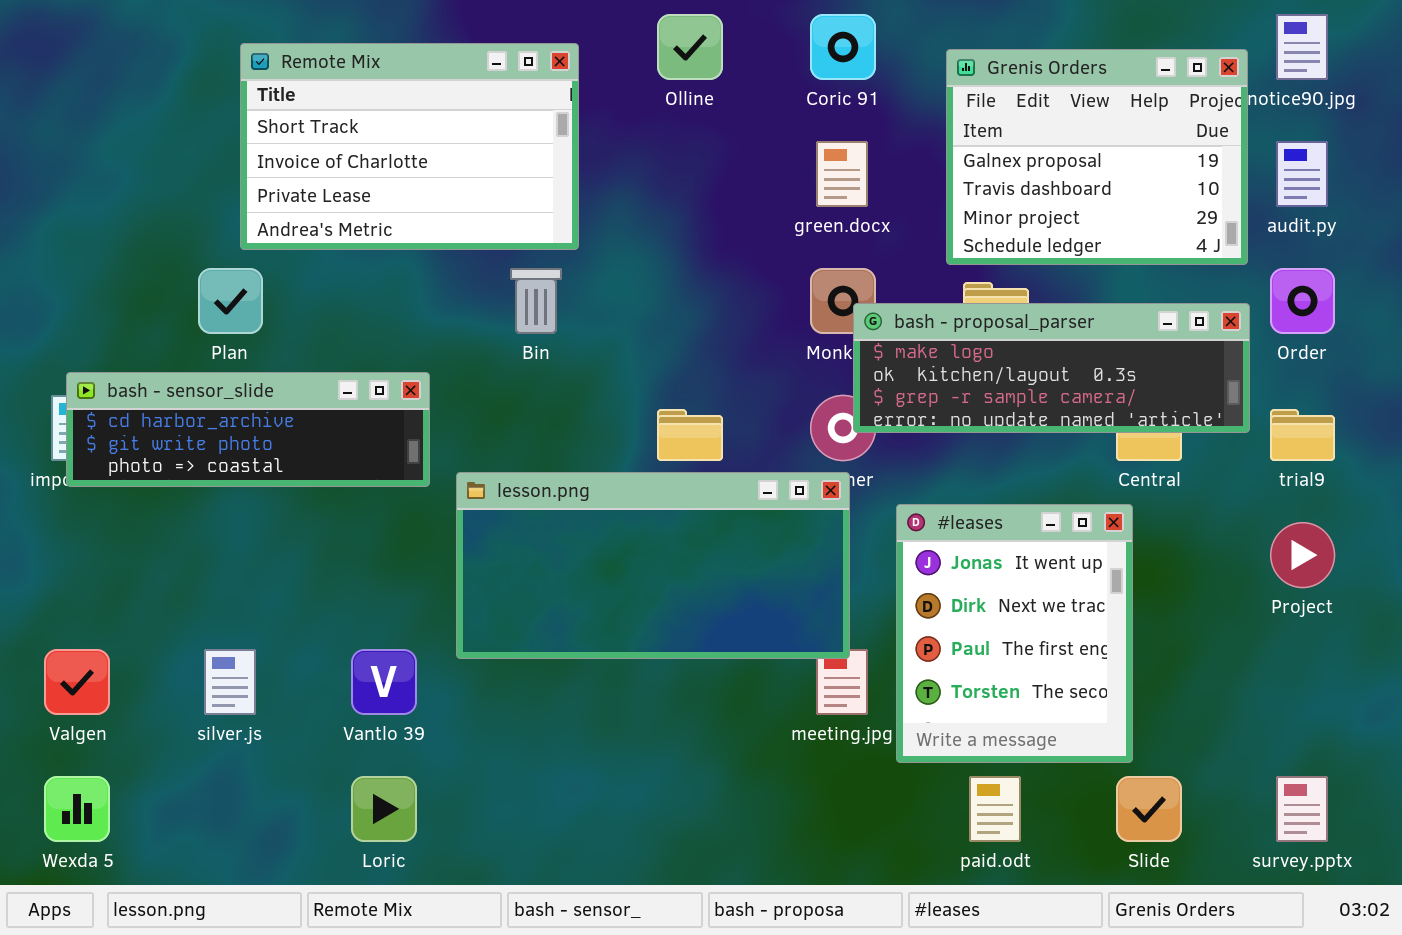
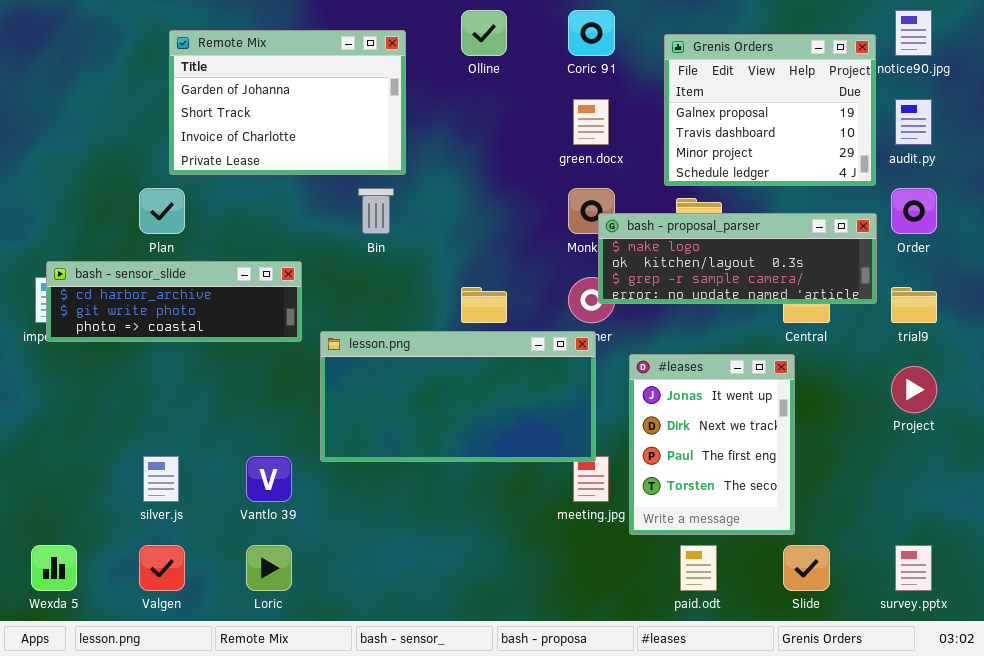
Remote Mix: [240,43,579,250] -> [169,30,406,175], scrolled up 1 row
Valgen: [44,649,110,715] -> [139,545,185,591], moved

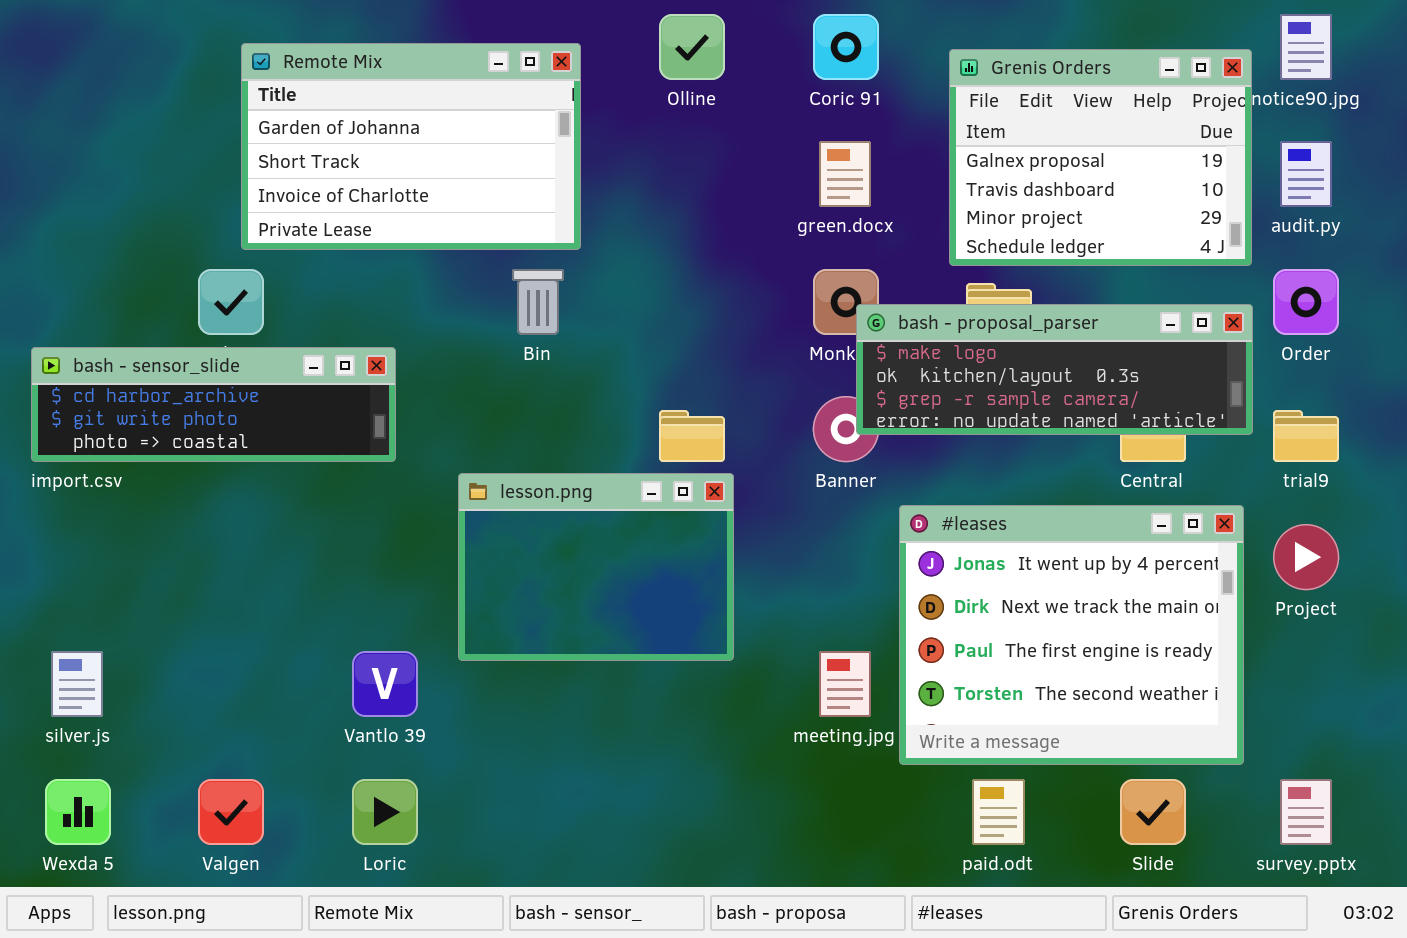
bash - sensor_slide: [46,261,302,342] -> [31,347,396,462], moved
lesson.png: [320,331,596,462] -> [458,473,734,661], resized
#leases: [629,354,795,535] -> [899,505,1244,765], resized
silver.js: [143,456,179,502] -> [51,651,103,717], moved

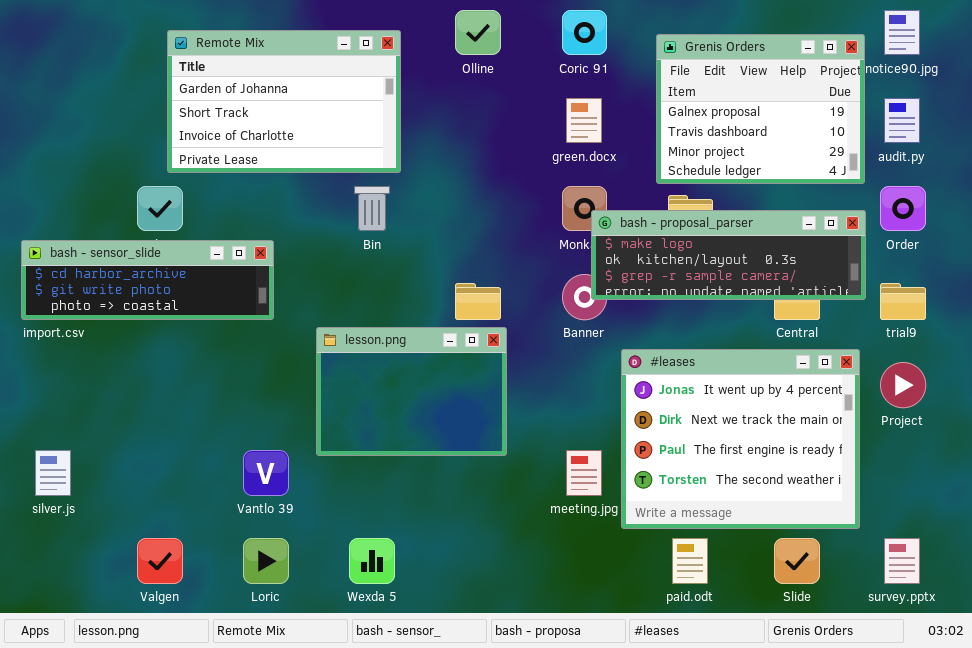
Wexda 5: [45,779,111,845] -> [349,538,395,584], moved

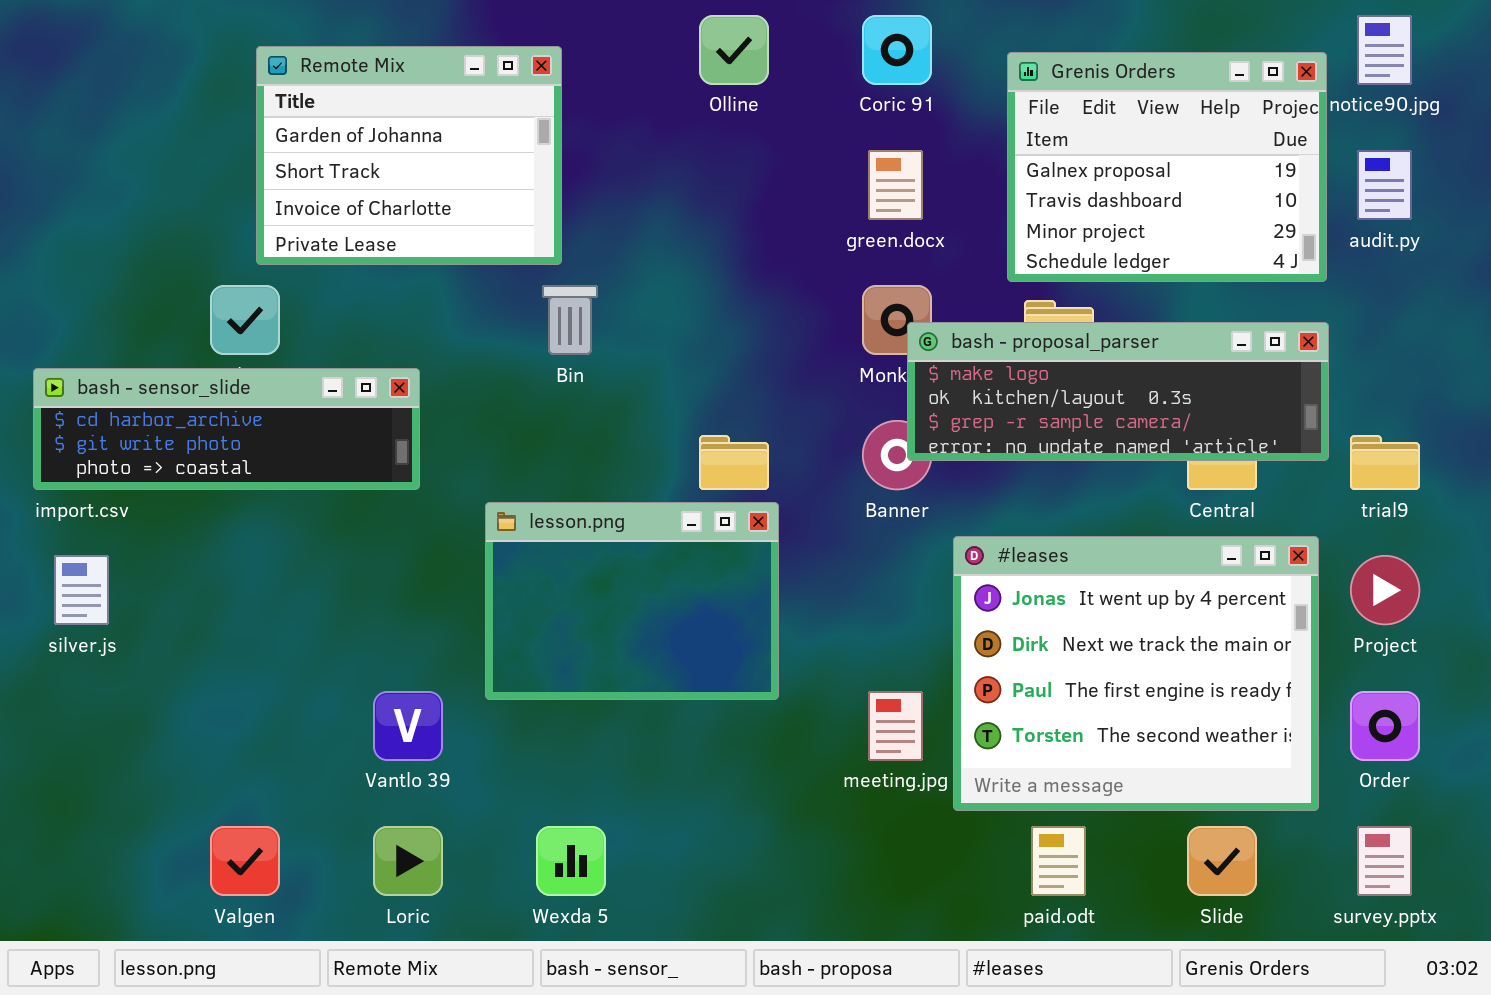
Remote Mix: [167,30,401,173] -> [256,46,562,265], resized
Order: [880,186,926,231] -> [1350,691,1420,761], moved
silver.js: [35,450,71,496] -> [54,555,109,625], moved

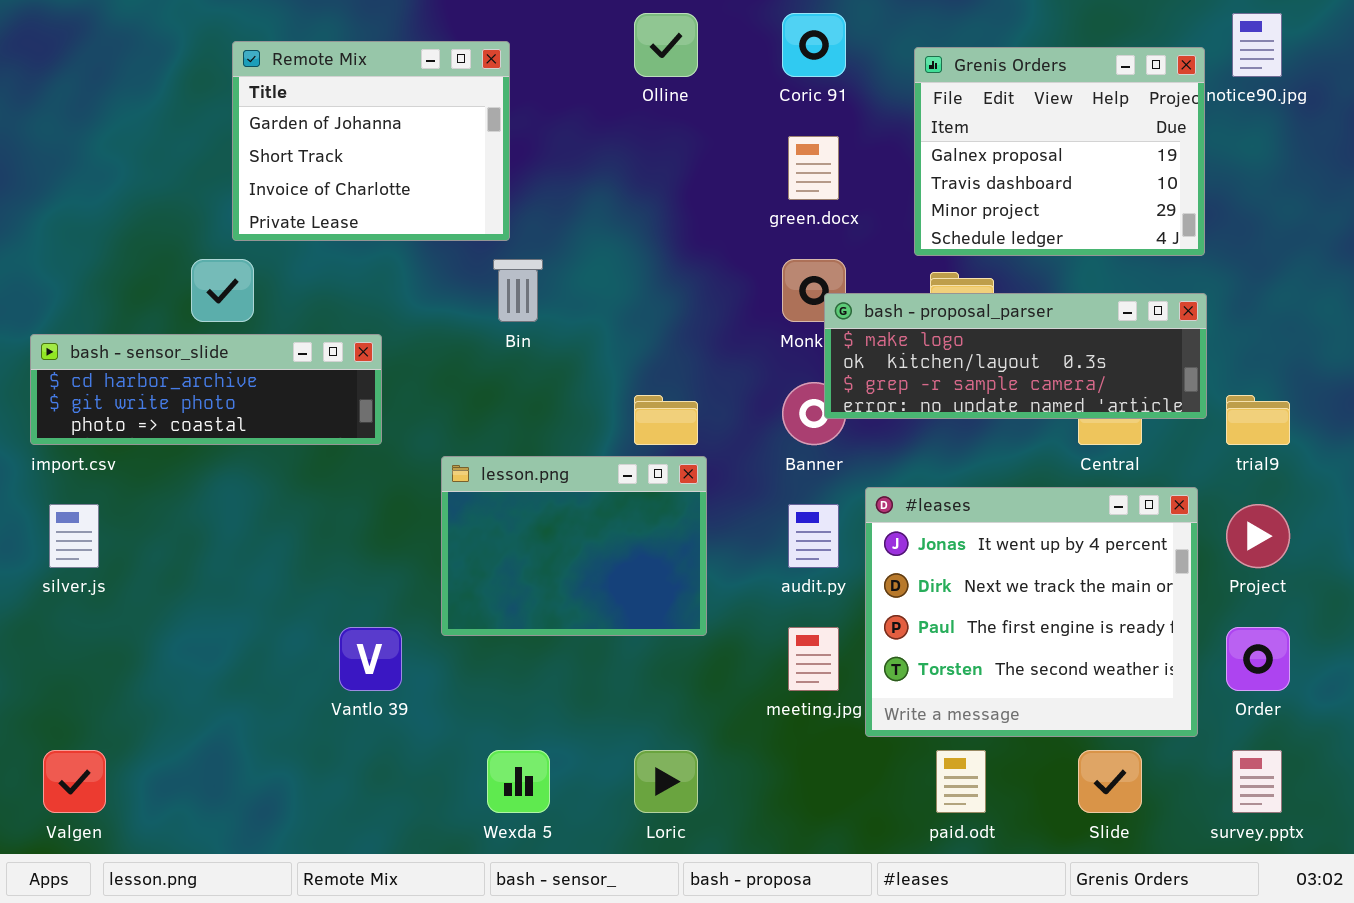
audit.py: [1357,150,1412,220] -> [788,504,839,568], moved
Valgen: [210,826,280,896] -> [43,750,106,813], moved
Loric: [373,826,443,896] -> [634,750,698,813], moved

